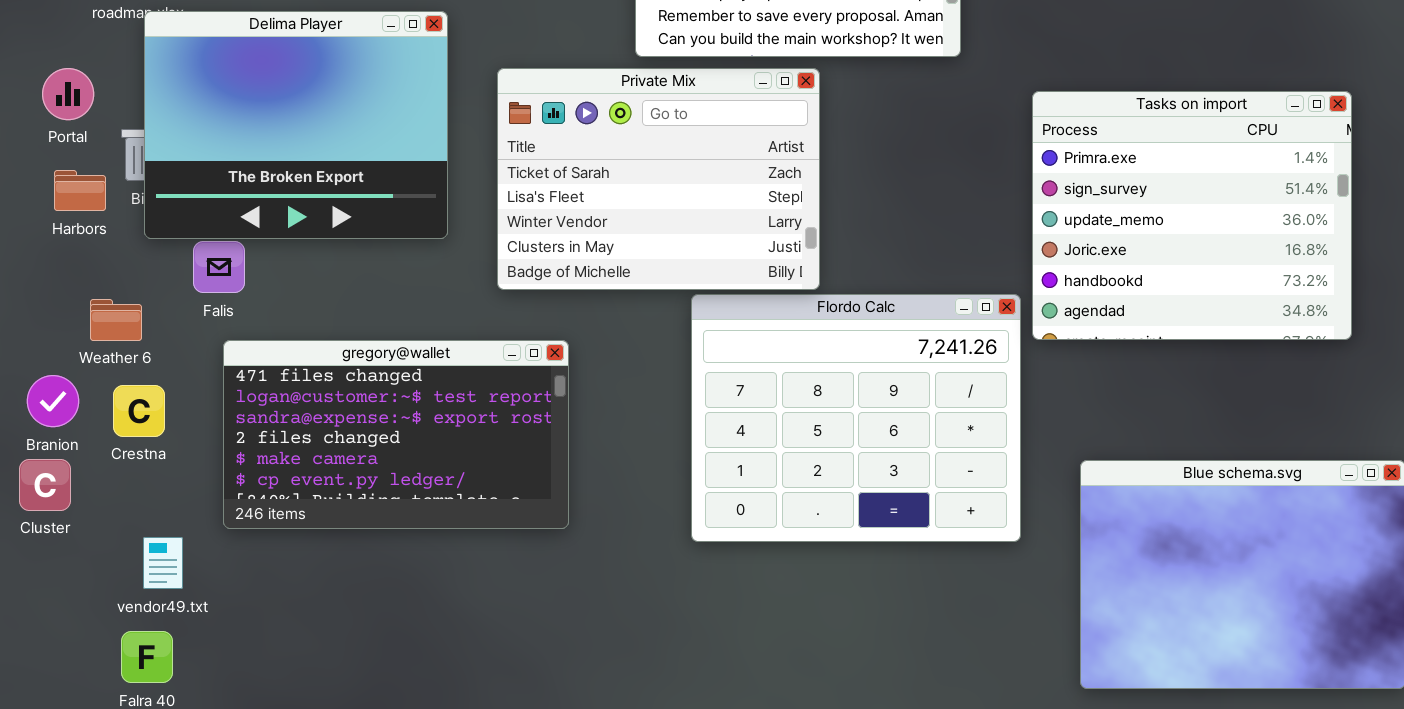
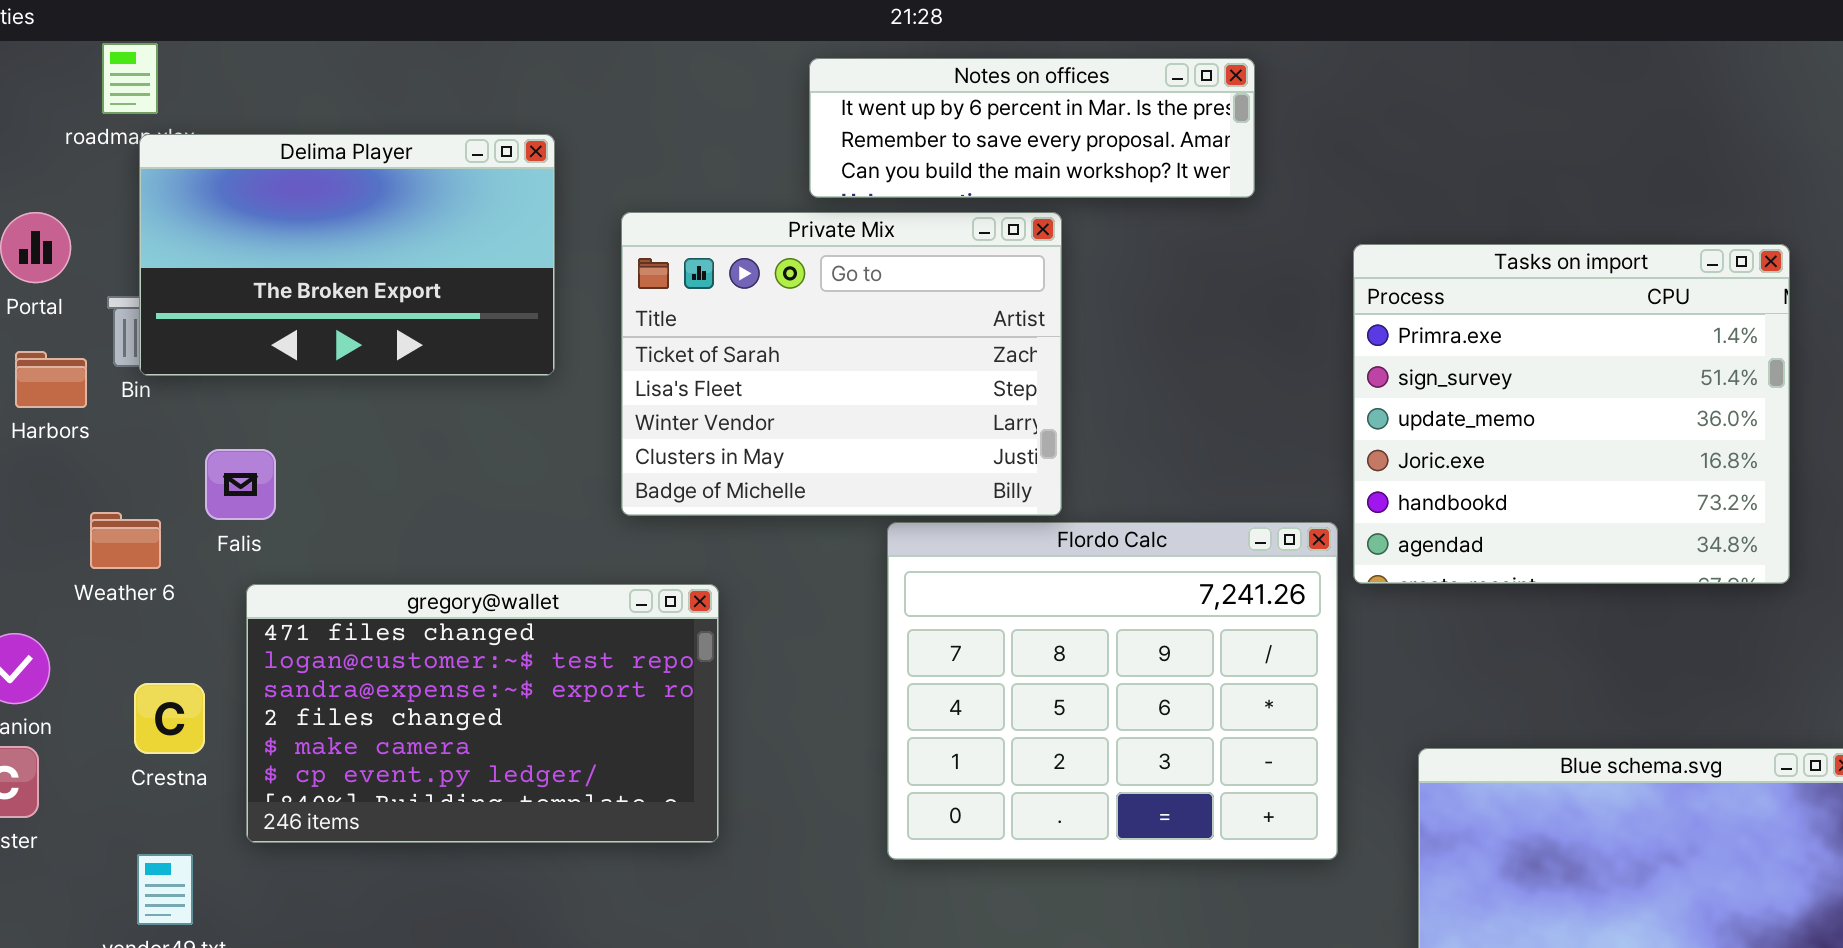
Delima Player: [144,11,448,239] -> [139,134,555,376], resized
Weather 6: [90,299,142,341] -> [90,512,161,569], moved
Crestna: [113,385,165,437] -> [134,683,205,754], moved

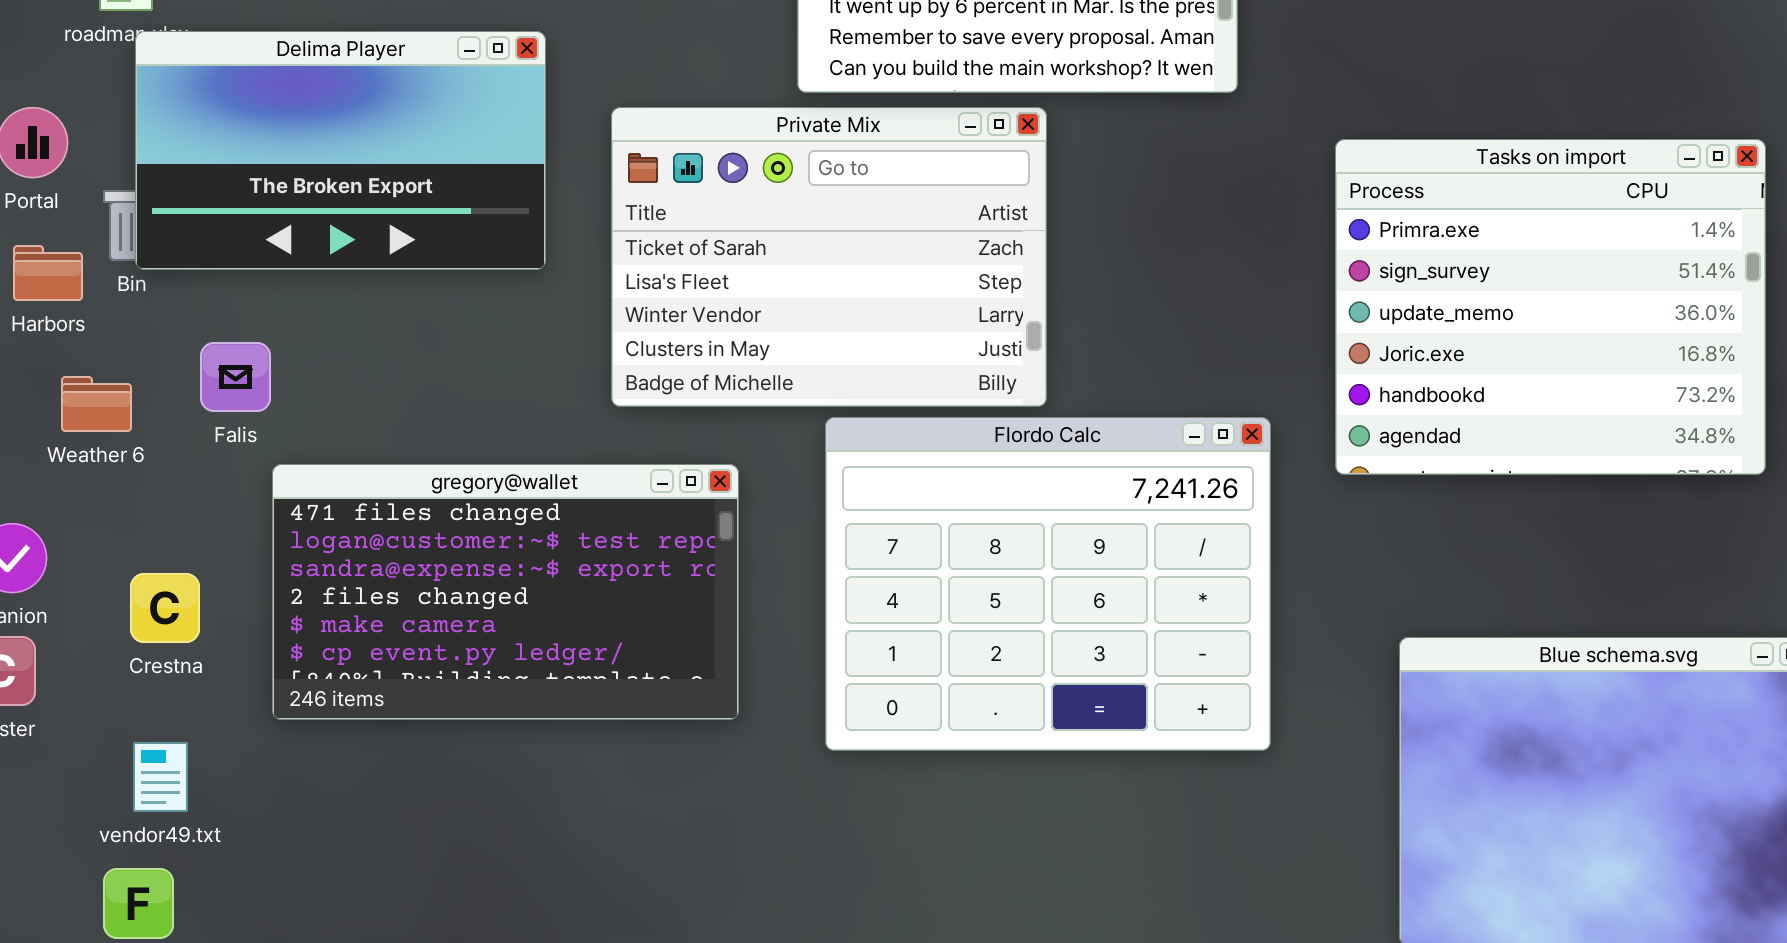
Weather 6: [90,512,161,569] -> [61,376,132,432], moved
Flordo Calc: [887,522,1338,860] -> [825,417,1271,751], moved
gregory@wallet: [246,584,719,843] -> [272,464,739,720], moved

